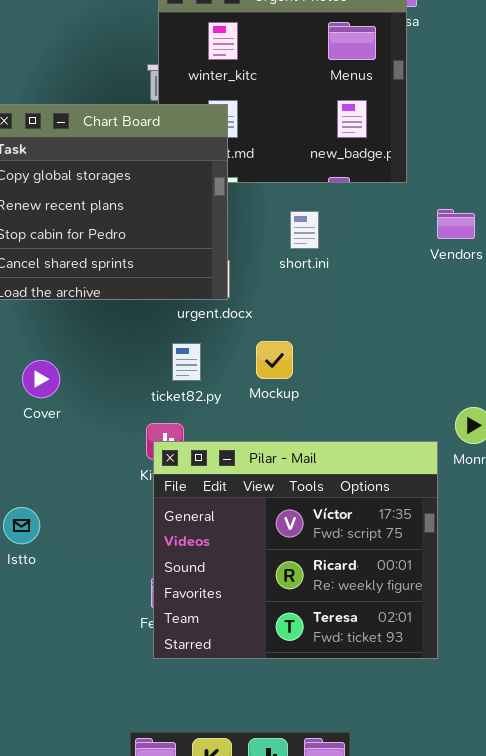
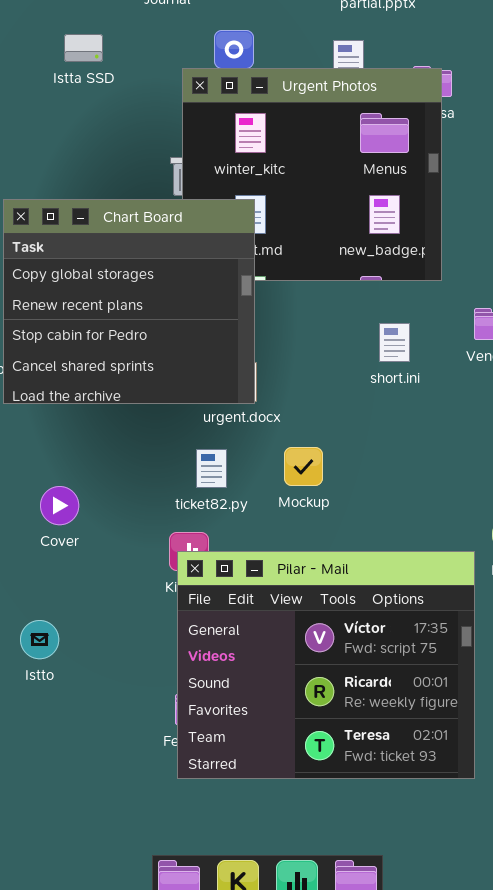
short.ini: [290,211,319,249] -> [379,323,410,362], moved
Cover: [22,360,60,398] -> [40,486,79,525], moved

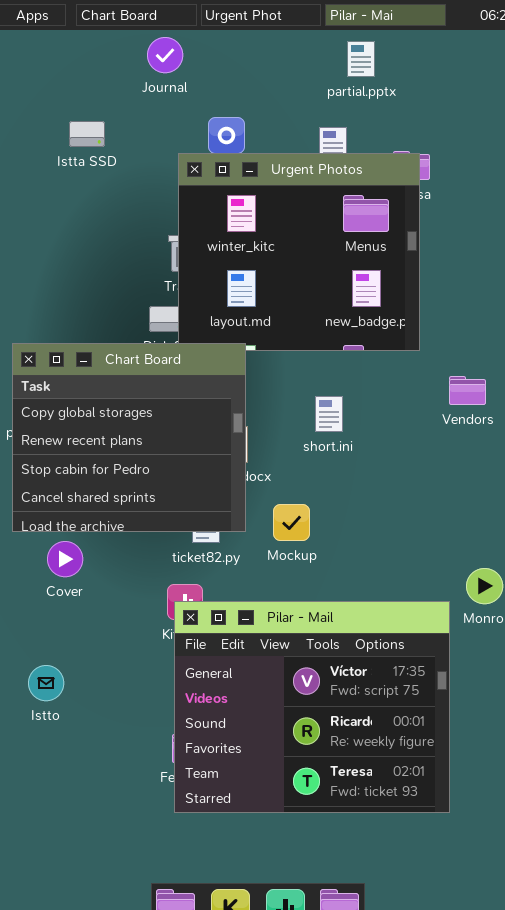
Chart Board: [3,199,255,404] -> [12,343,246,532], moved
short.ini: [379,323,410,362] -> [315,396,343,432], moved

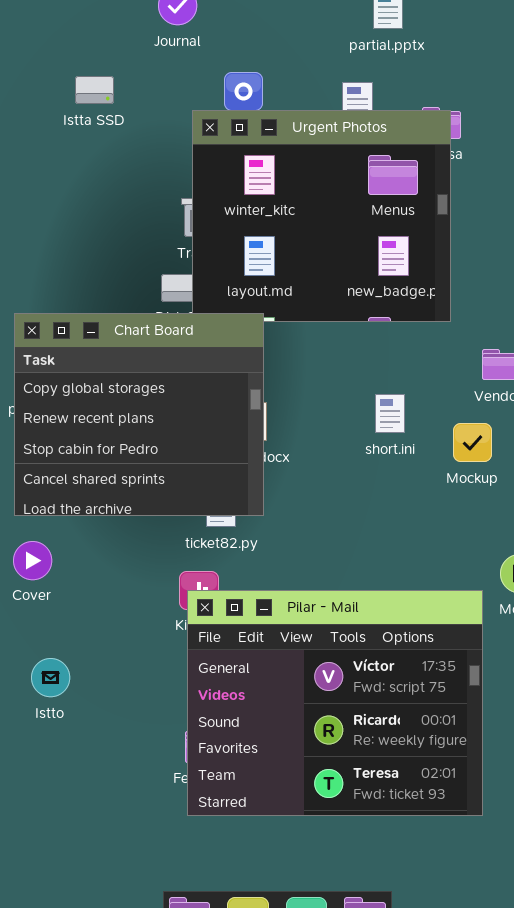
short.ini: [315,396,343,432] -> [375,394,405,433], moved
Mockup: [273,504,310,541] -> [453,423,492,462], moved
Cover: [47,541,83,577] -> [13,541,52,580], moved

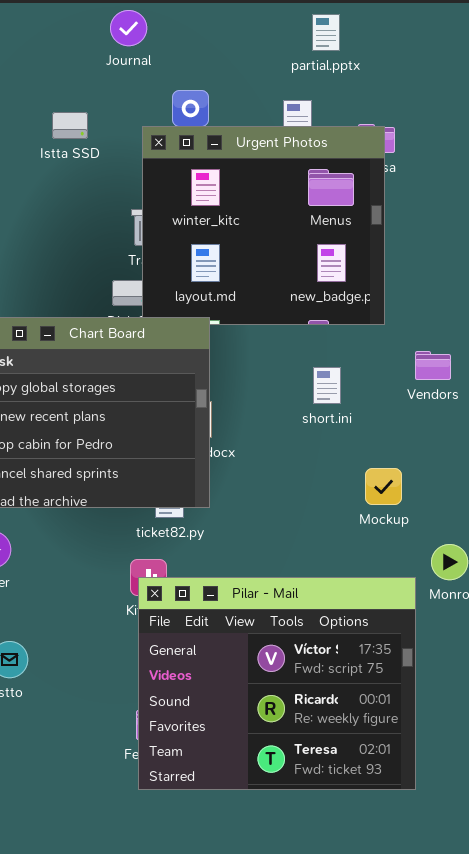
Istta SSD: [75,76,114,104] -> [52,112,88,139], moved
short.ini: [375,394,405,433] -> [313,367,341,404], moved
Mockup: [453,423,492,462] -> [365,468,402,505], moved

